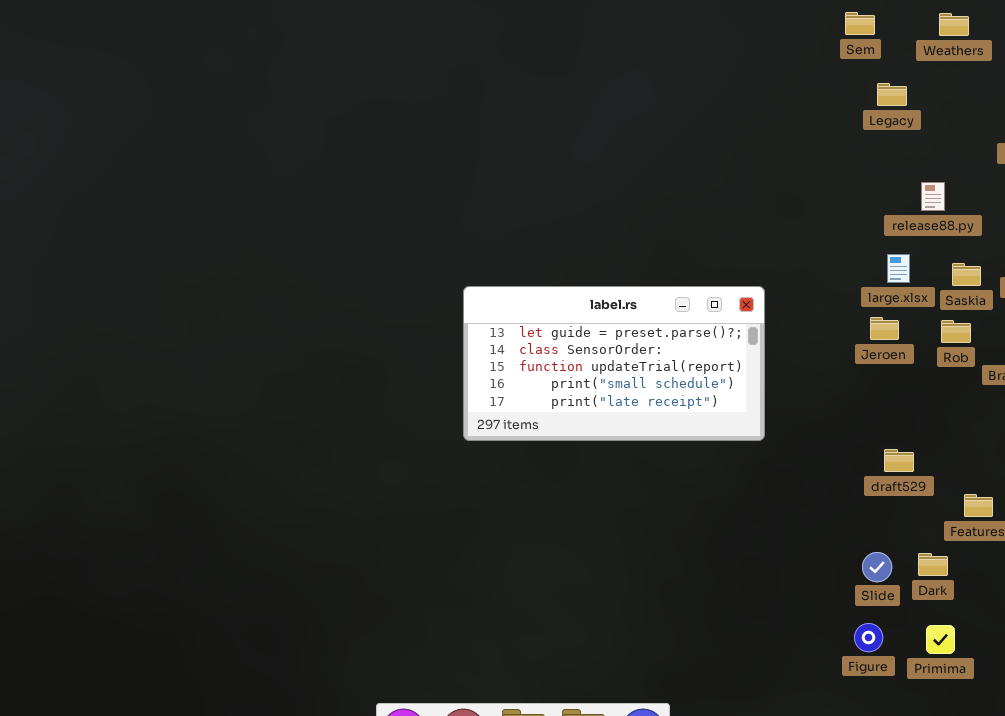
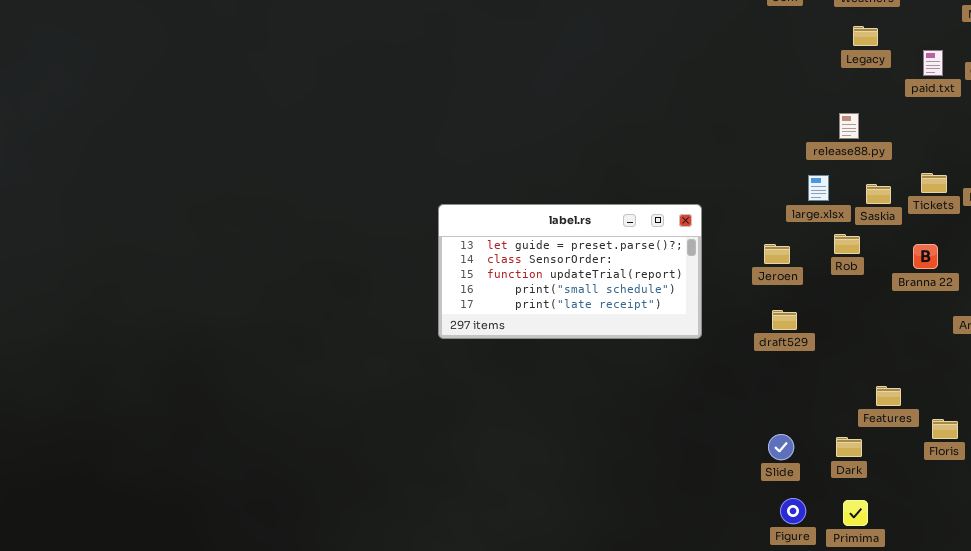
Legacy: [877,83,907,106] -> [853,26,878,46], moved
Jeroen: [870,317,899,340] -> [764,244,790,264], moved
Rob: [941,320,971,343] -> [834,234,860,254], moved
draft529: [884,449,914,472] -> [772,310,797,330], moved
Slide: [862,552,892,582] -> [768,434,794,460], moved

